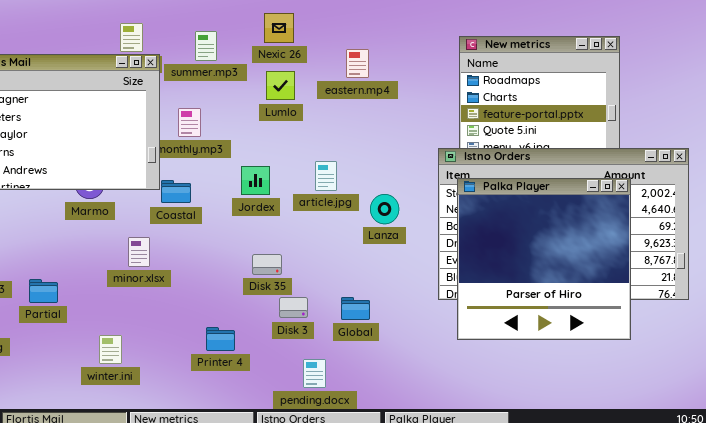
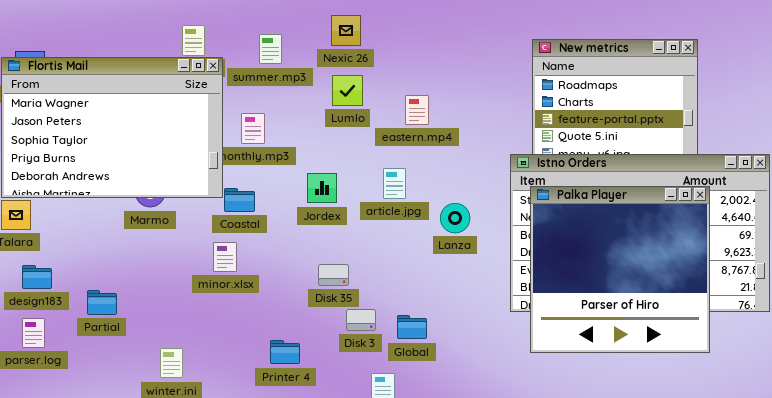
eastern.mp4: [346,49,369,78] -> [405,95,429,125], moved
minor.xlsx: [128,237,150,267] -> [213,242,237,272], moved
Global: [341,297,370,320] -> [397,315,427,339], moved

